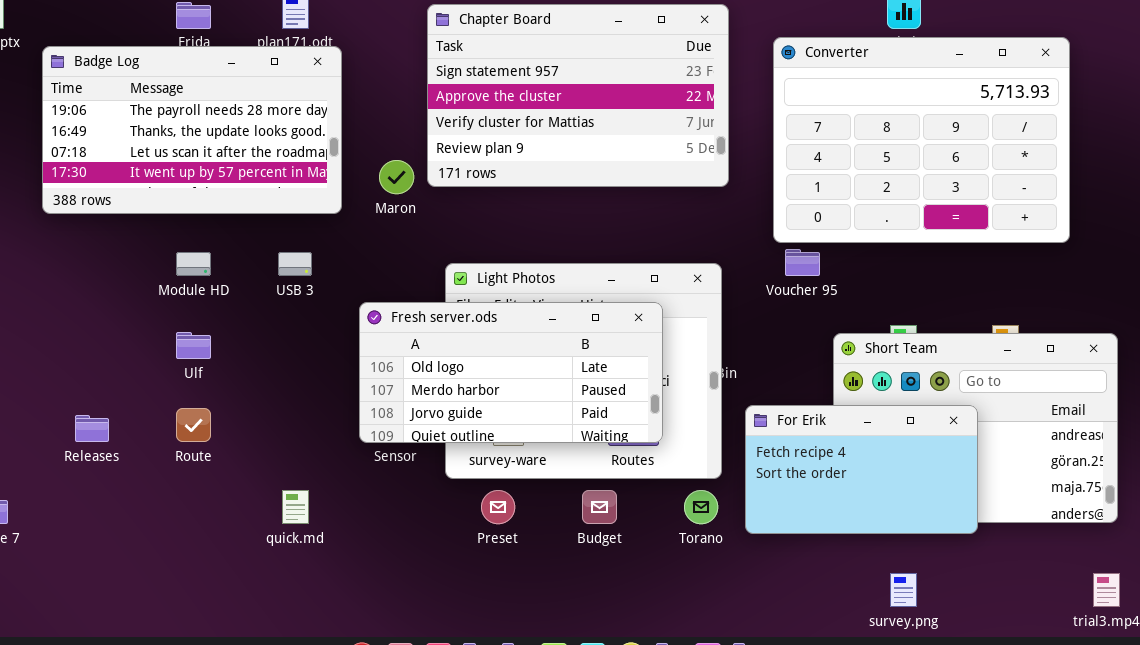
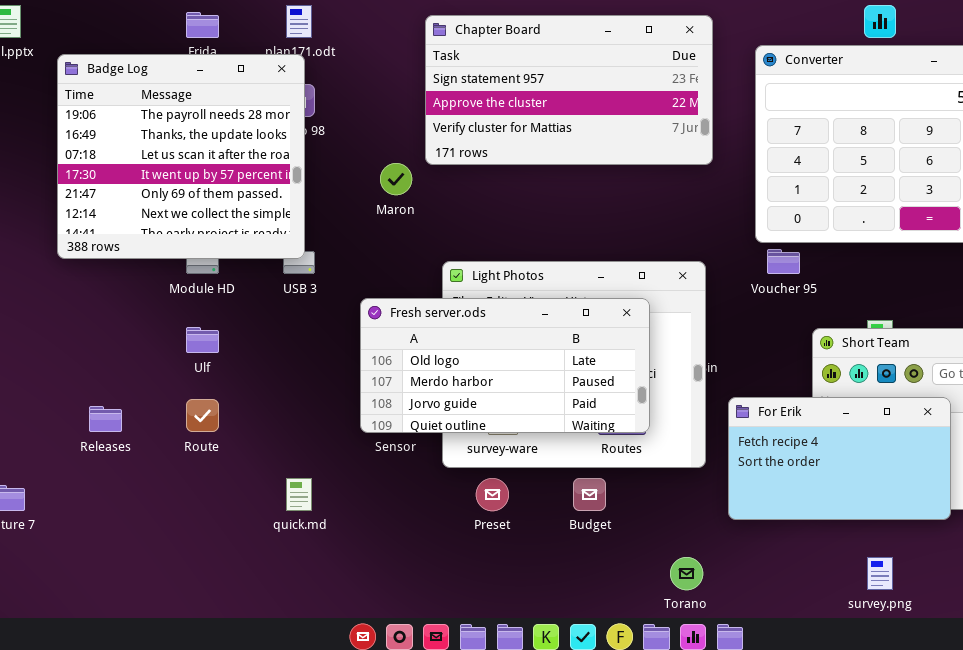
Chapter Board: [427,4,729,187] -> [425,15,713,165], resized
Badge Log: [42,46,342,214] -> [57,54,305,259], resized
Torano: [684,490,718,524] -> [670,557,703,590], moved

